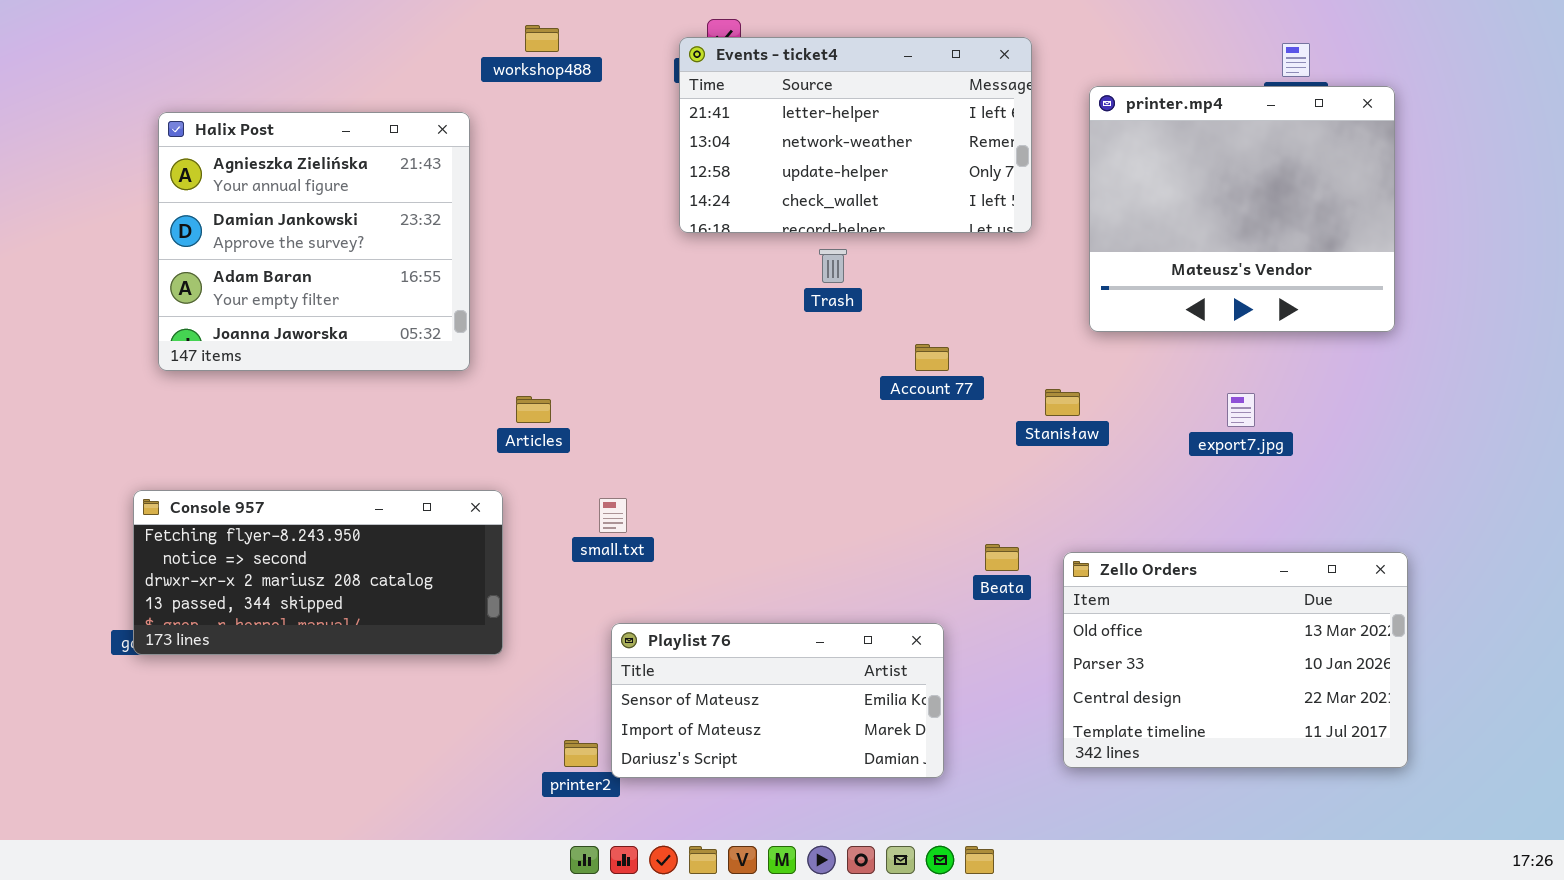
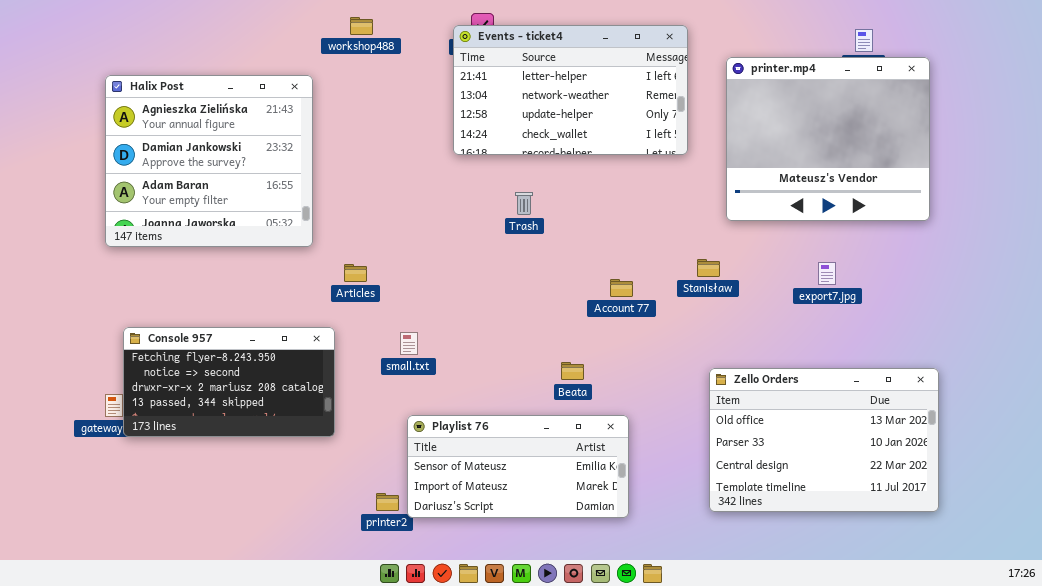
Trash: [819,249,847,283] -> [515,192,533,215], moved
Account 77: [915,344,949,371] -> [610,279,633,297], moved
Console 957: [133,490,503,655] -> [123,327,335,437], resized
Beata: [985,544,1019,571] -> [561,362,584,380], moved

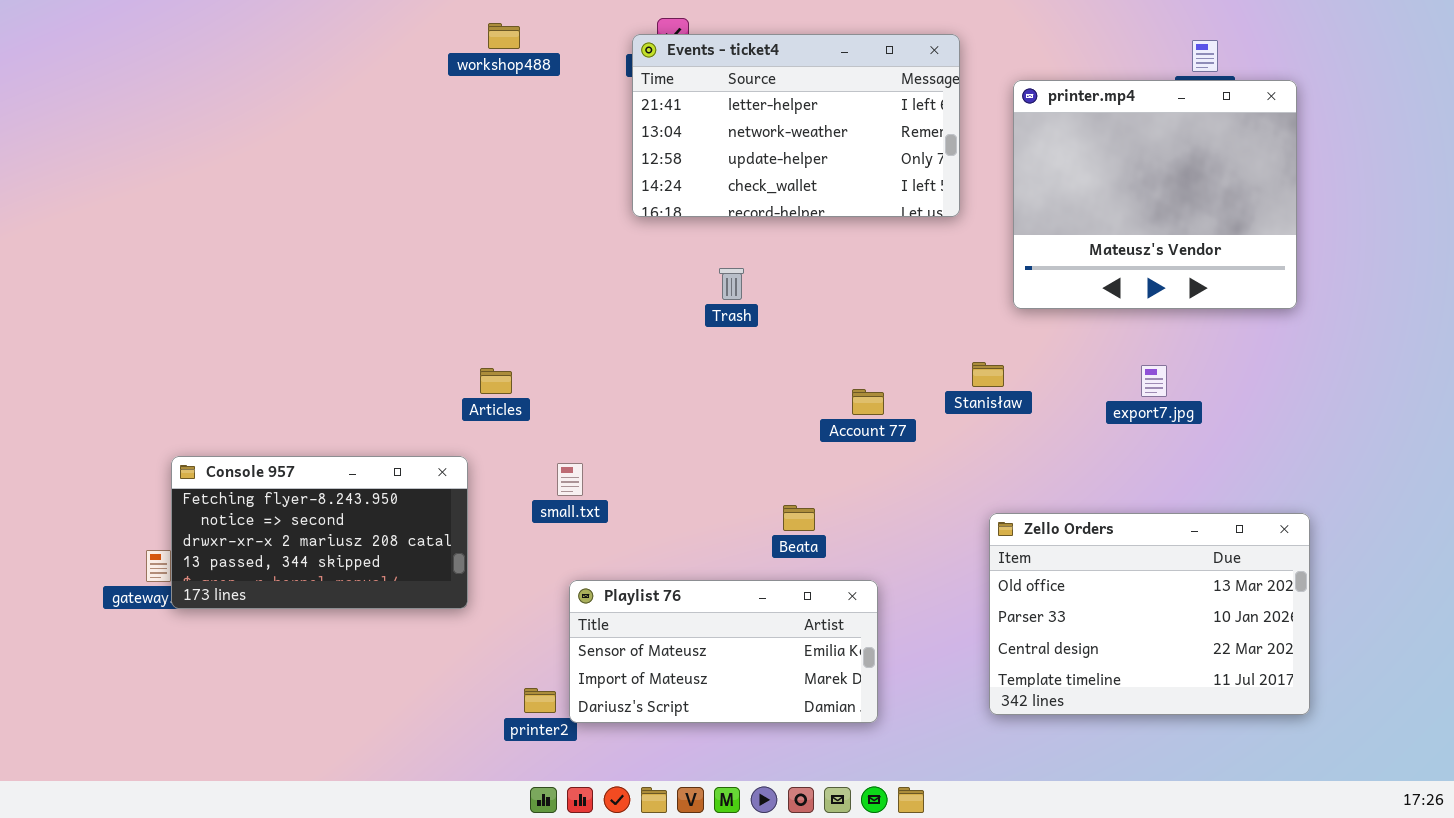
Halix Post: [105,75,313,247] -> none, closed

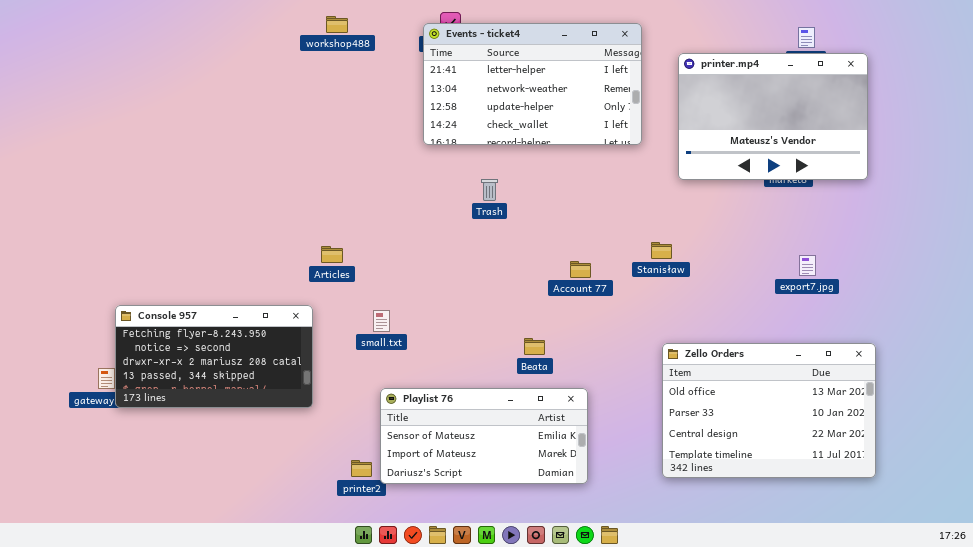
printer.mp4: [1013,80,1297,309] -> [678,53,868,180], resized
export7.jpg: [1141,365,1167,397] -> [799,255,816,276], moved

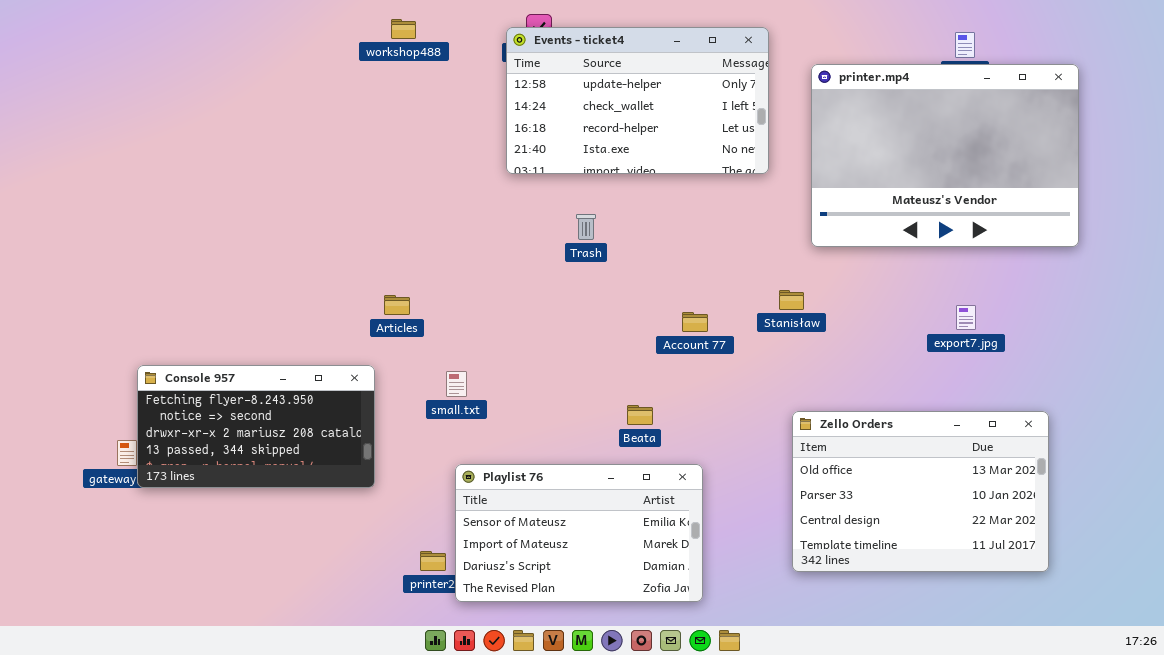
Events - ticket4: [423,23,642,145] -> [506,27,769,174], scrolled down 2 rows
printer.mp4: [678,53,868,180] -> [811,64,1079,247], resized
Playlist 76: [380,388,588,484] -> [455,464,703,602], resized

